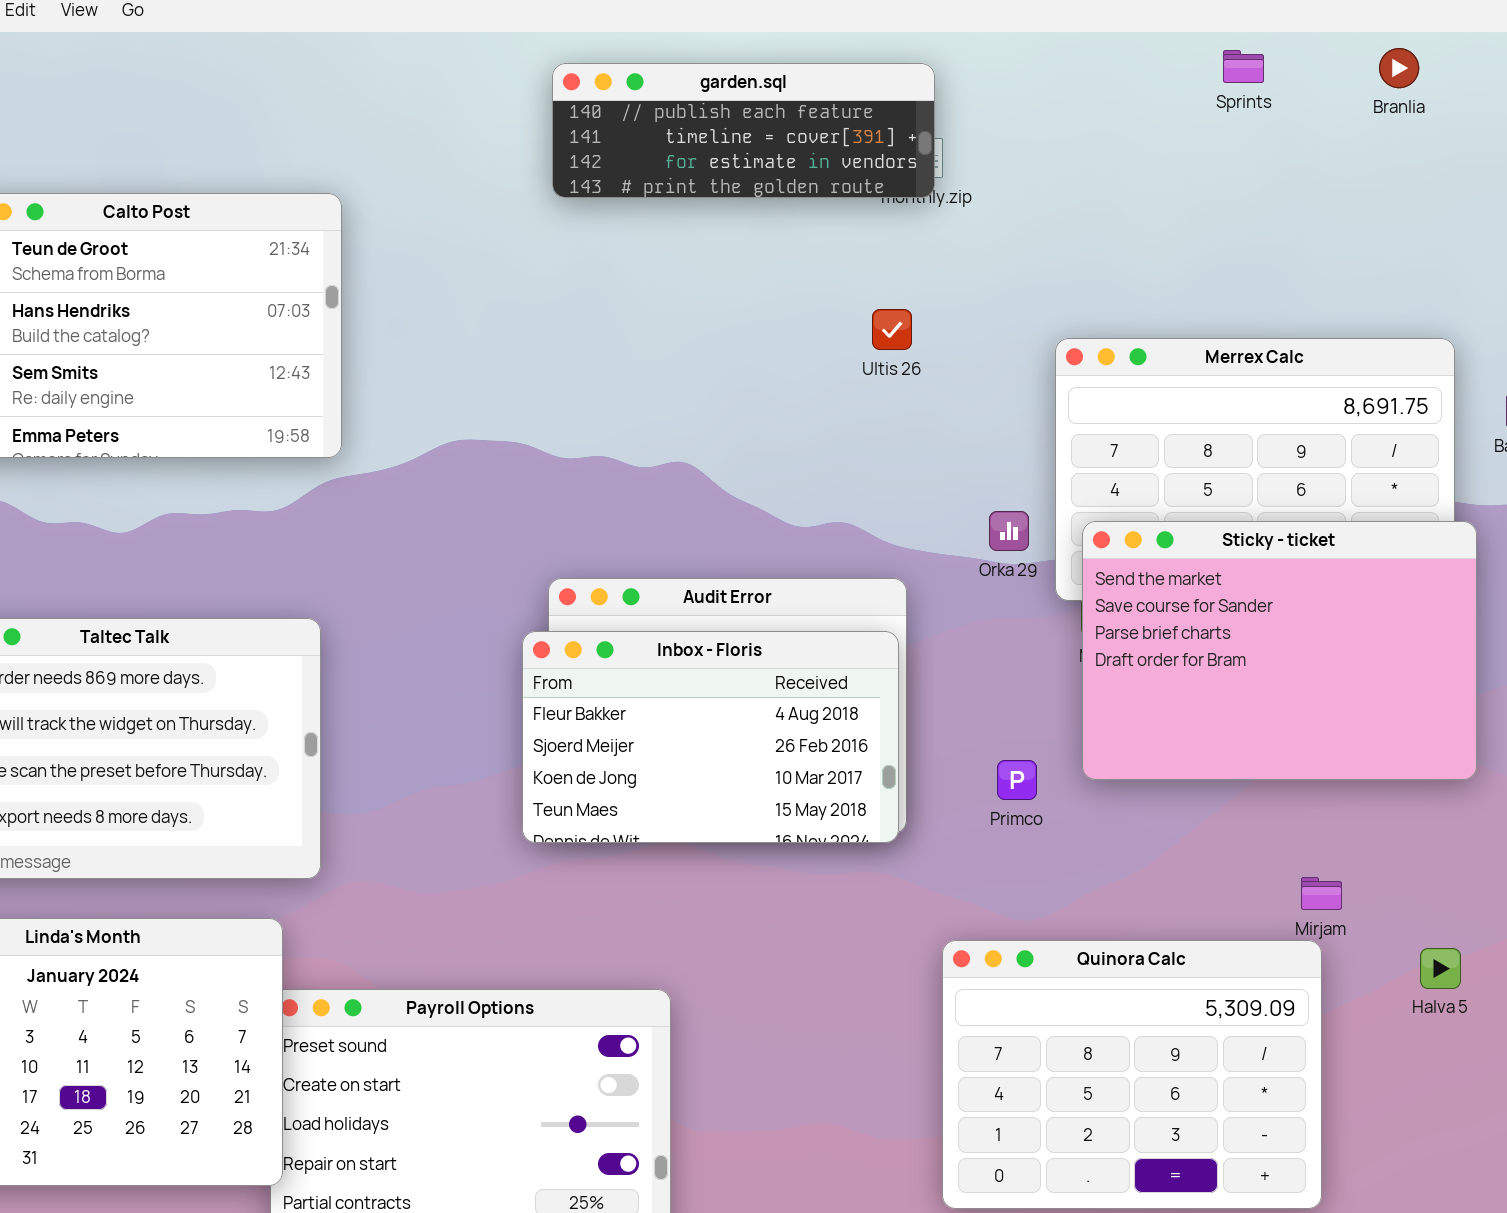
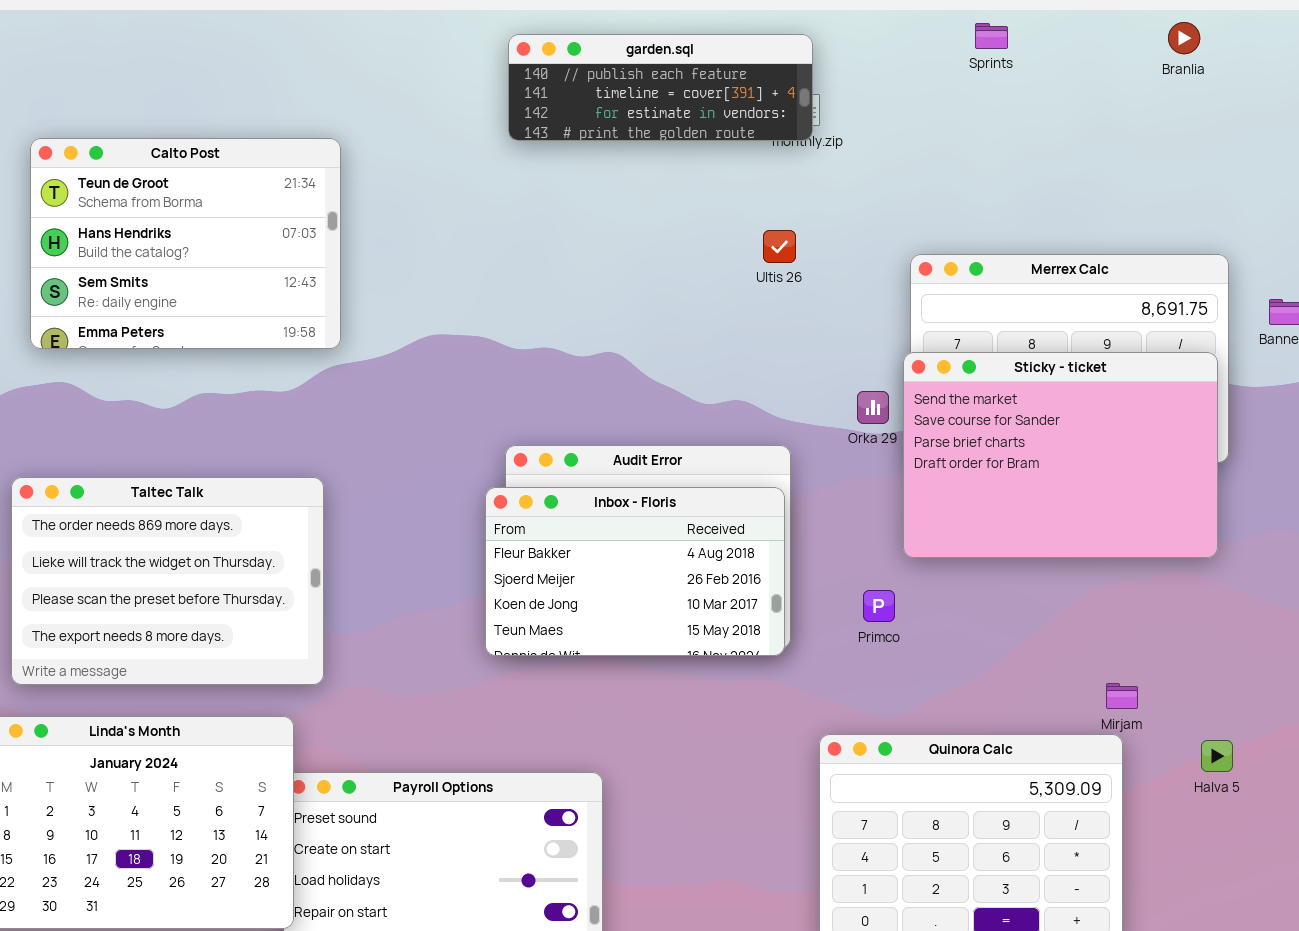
Sprints: [1223,50,1264,83] -> [975,23,1008,49], moved
Sticky - ticket: [1082,521,1477,780] -> [903,352,1218,558], moved

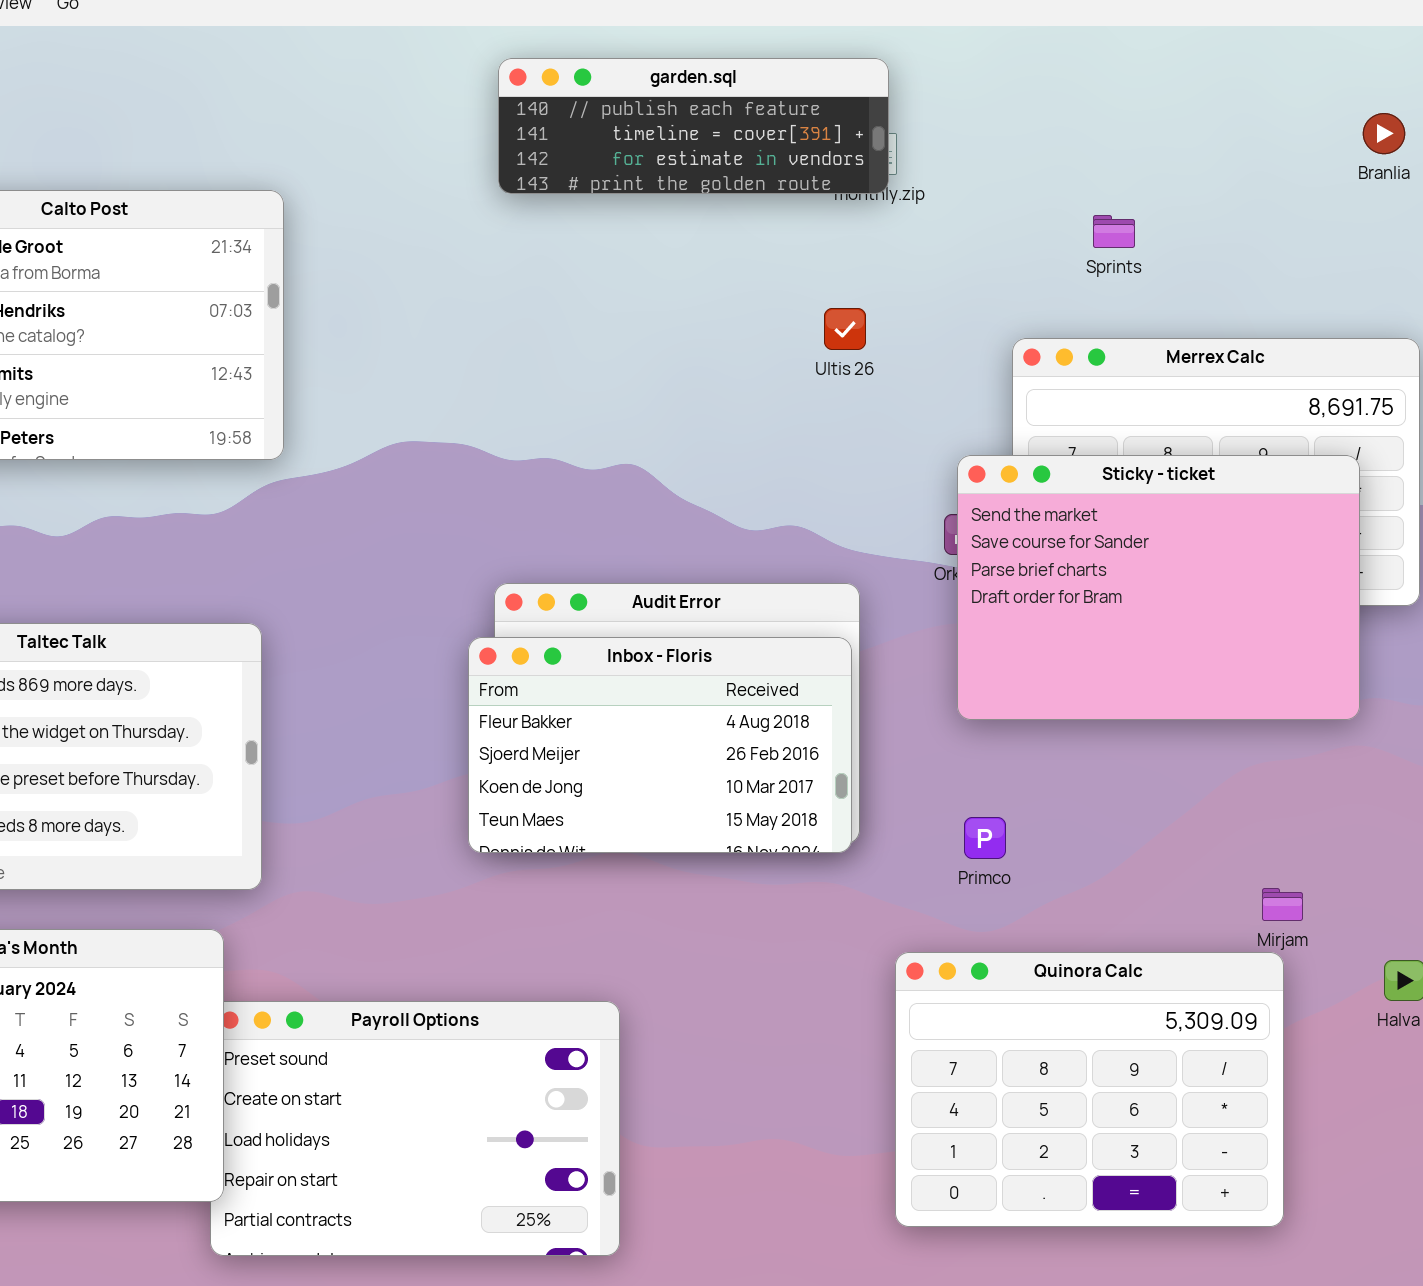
Branlia: [1168,22,1200,54] -> [1363,113,1405,154], moved
Sprints: [975,23,1008,49] -> [1093,215,1135,248], moved
Sticky - ticket: [903,352,1218,558] -> [957,455,1360,720], moved
Primco: [863,590,895,622] -> [964,817,1006,859], moved

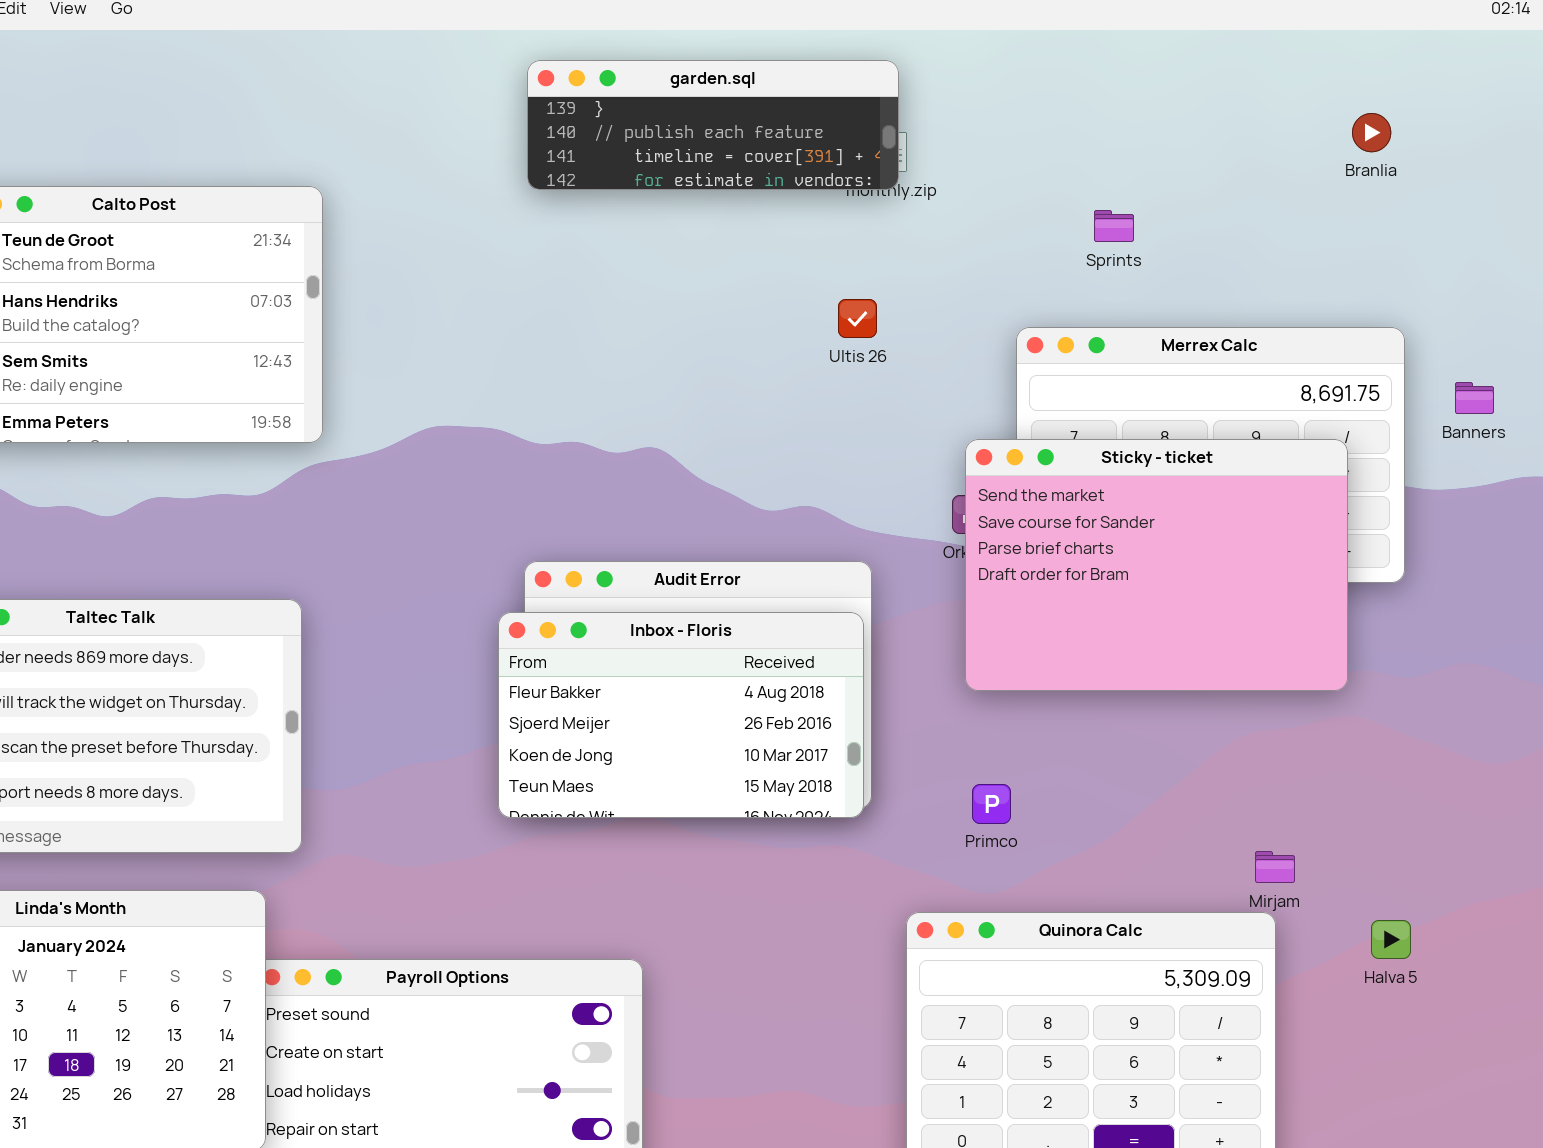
garden.sql: [498,58,889,194] -> [527,60,899,190], scrolled up 1 row

